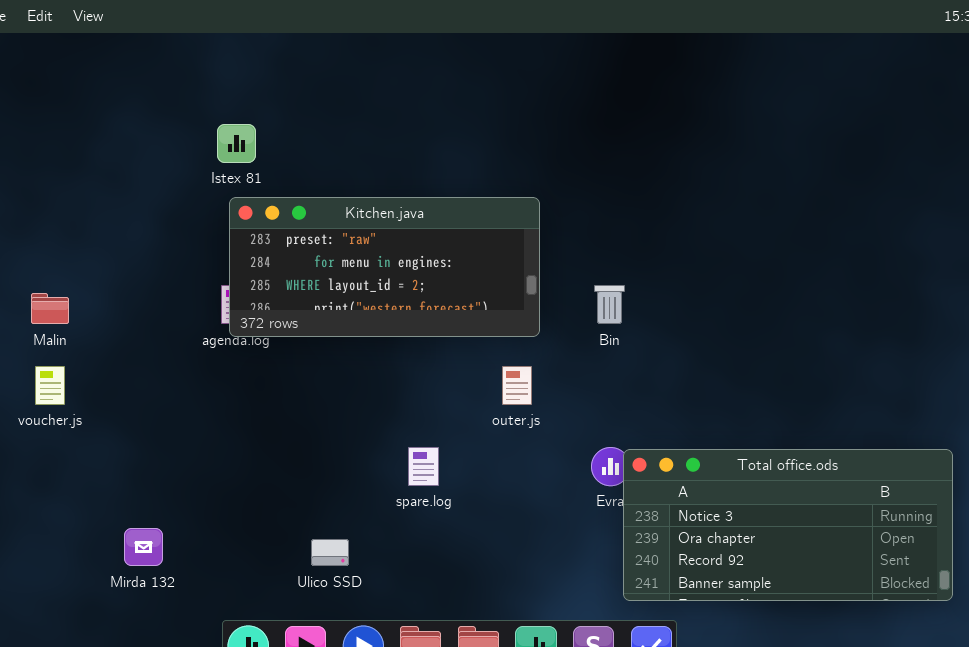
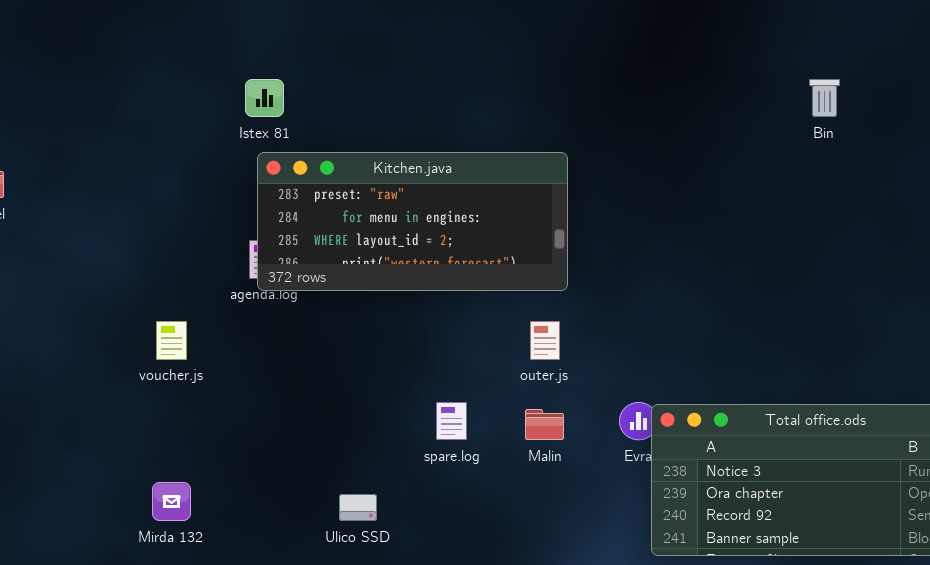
Bin: [594,285,625,324] -> [809,79,840,117], moved
Malin: [31,293,69,324] -> [525,409,564,440], moved
voucher.js: [35,366,65,405] -> [156,321,187,360], moved

